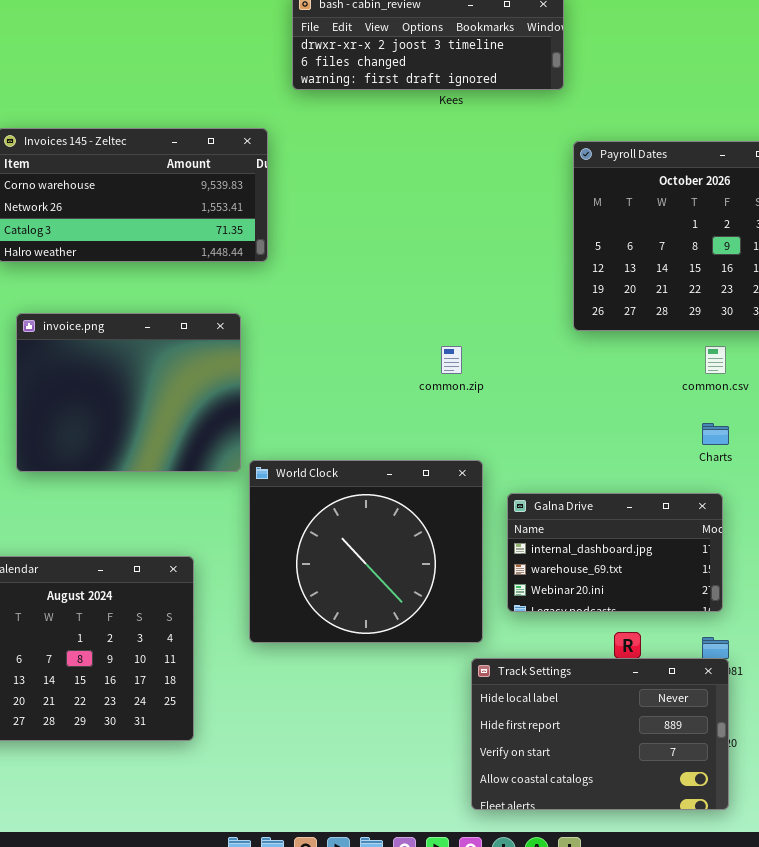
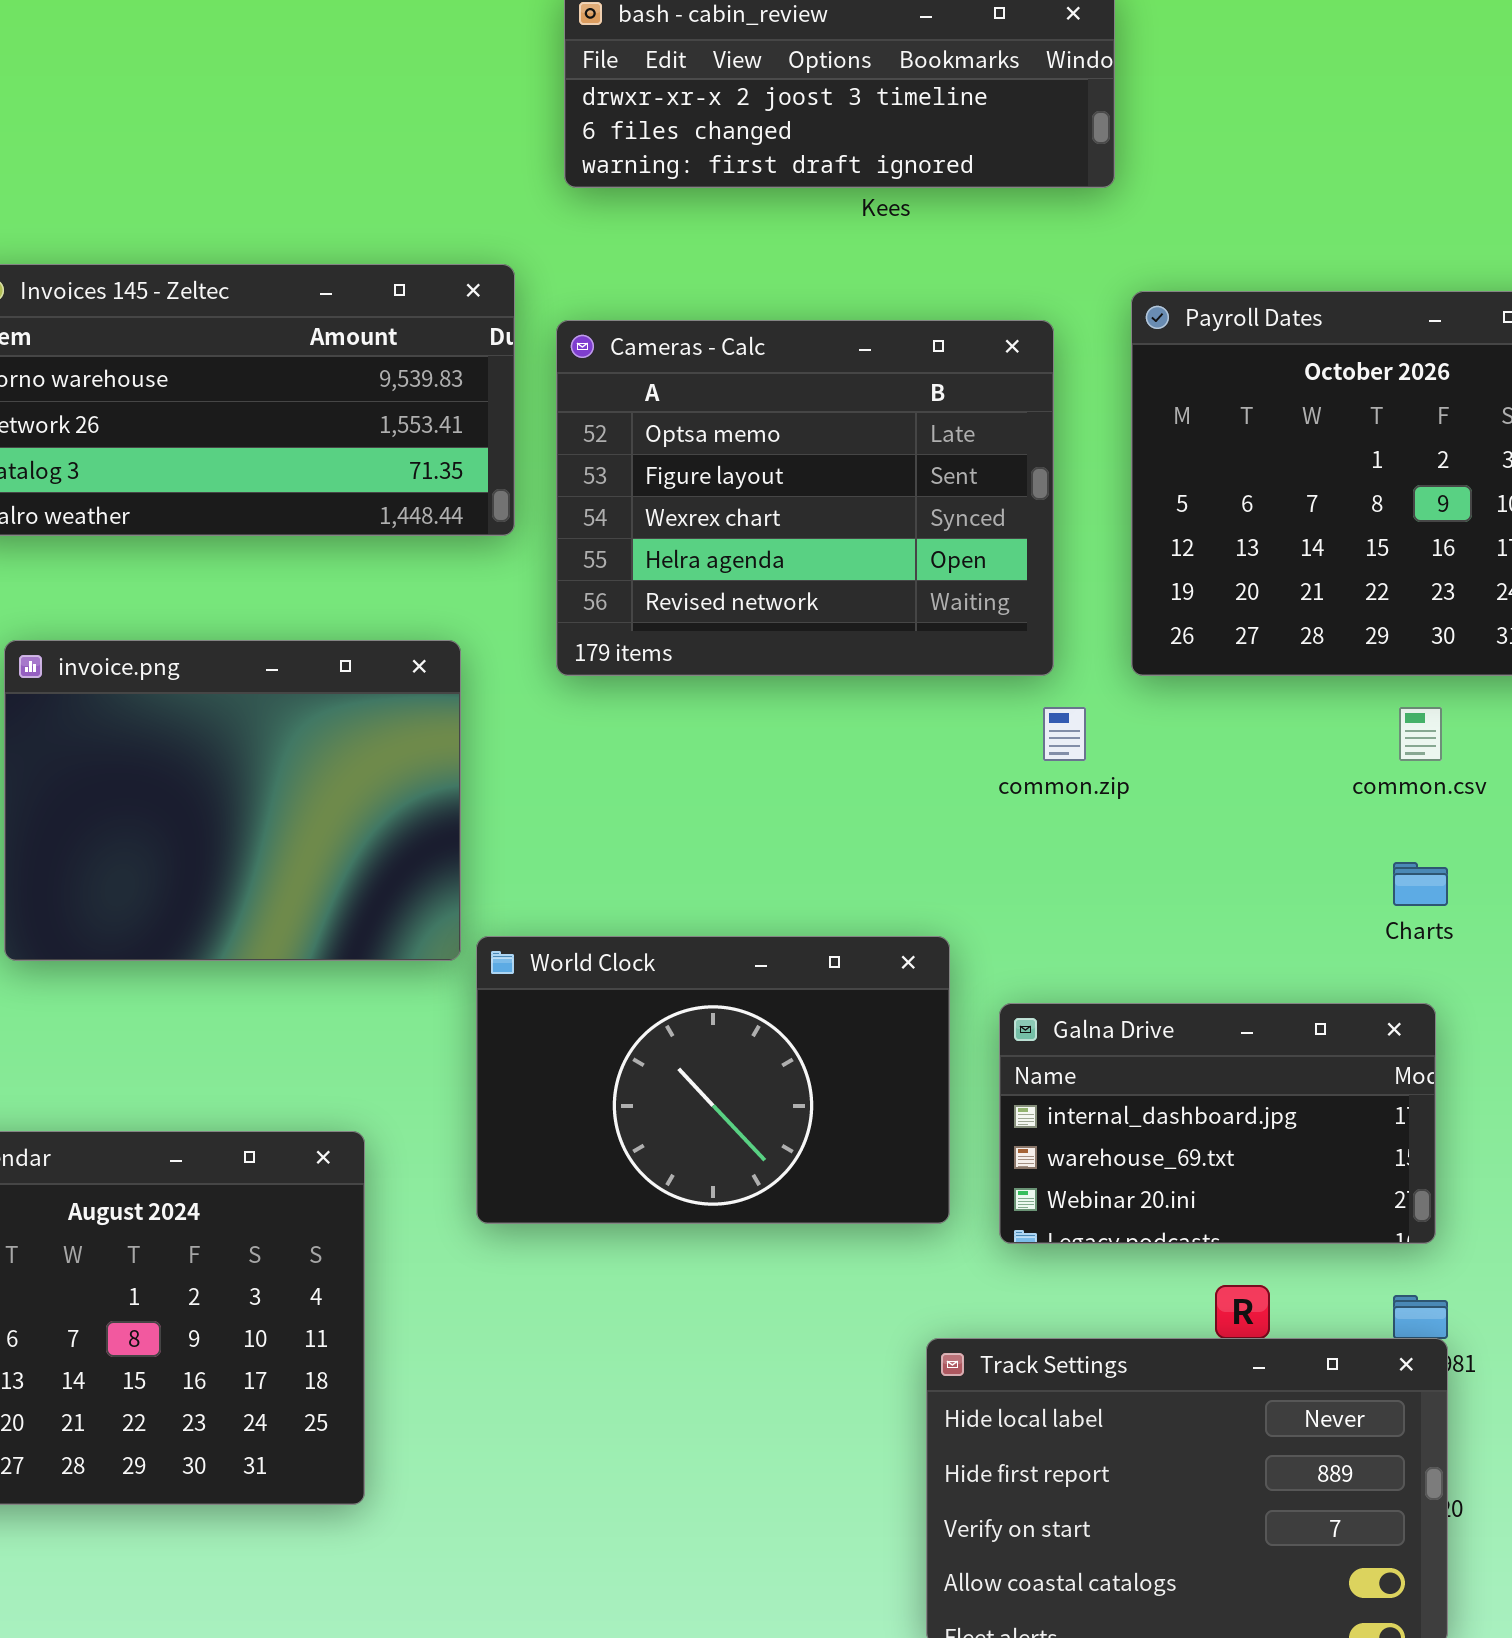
Cameras - Calc: none -> [556,320,1054,676], opened
common.zip: [441,346,462,374] -> [1043,707,1086,761], moved
World Clock: [249,460,483,643] -> [476,936,950,1224], resized

